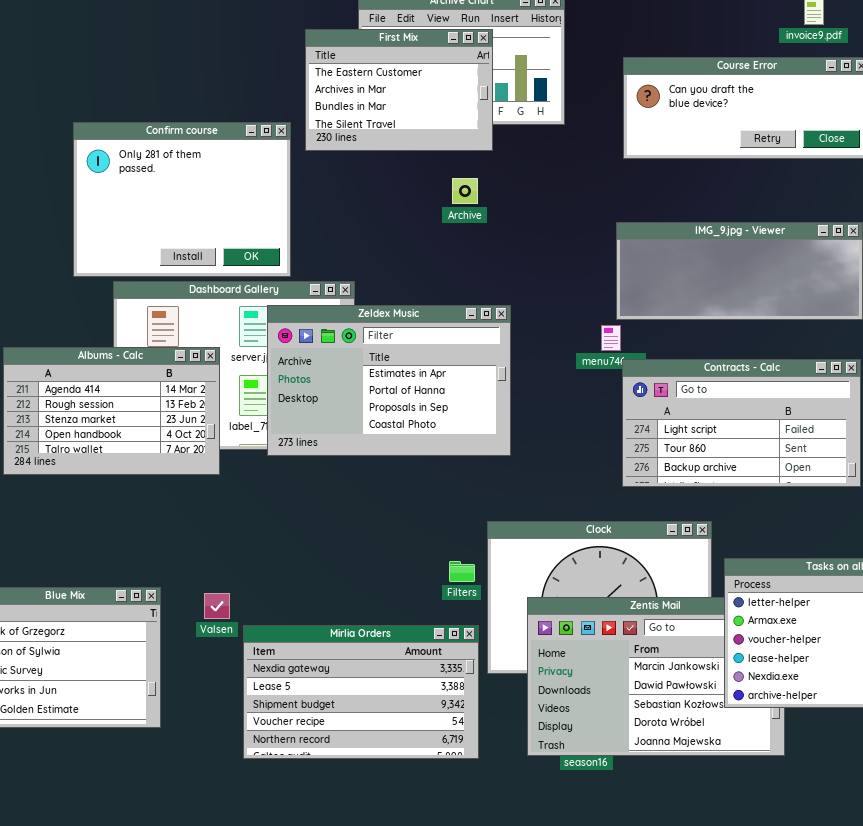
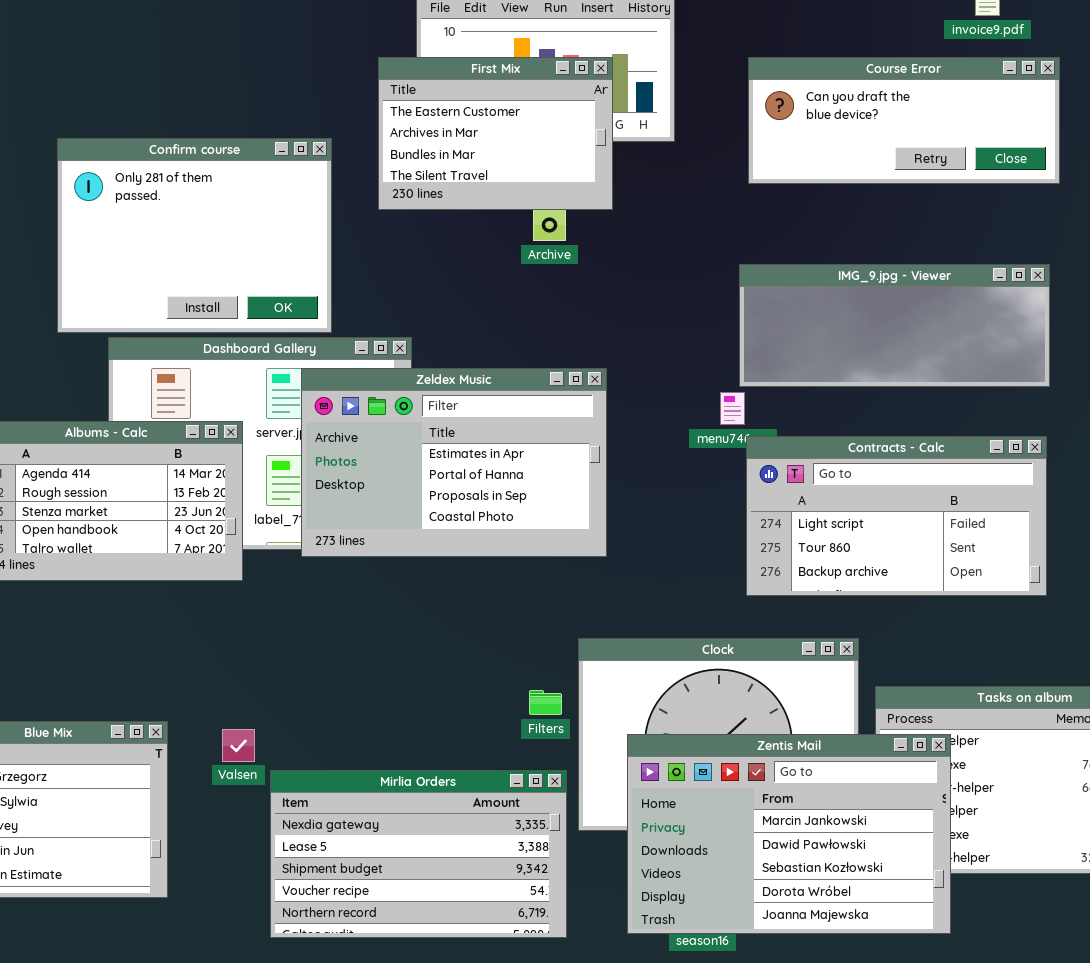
First Mix: [305,29,493,151] -> [378,57,613,210], moved
Zentis Mail: [527,597,785,756] -> [627,734,951,934], raised

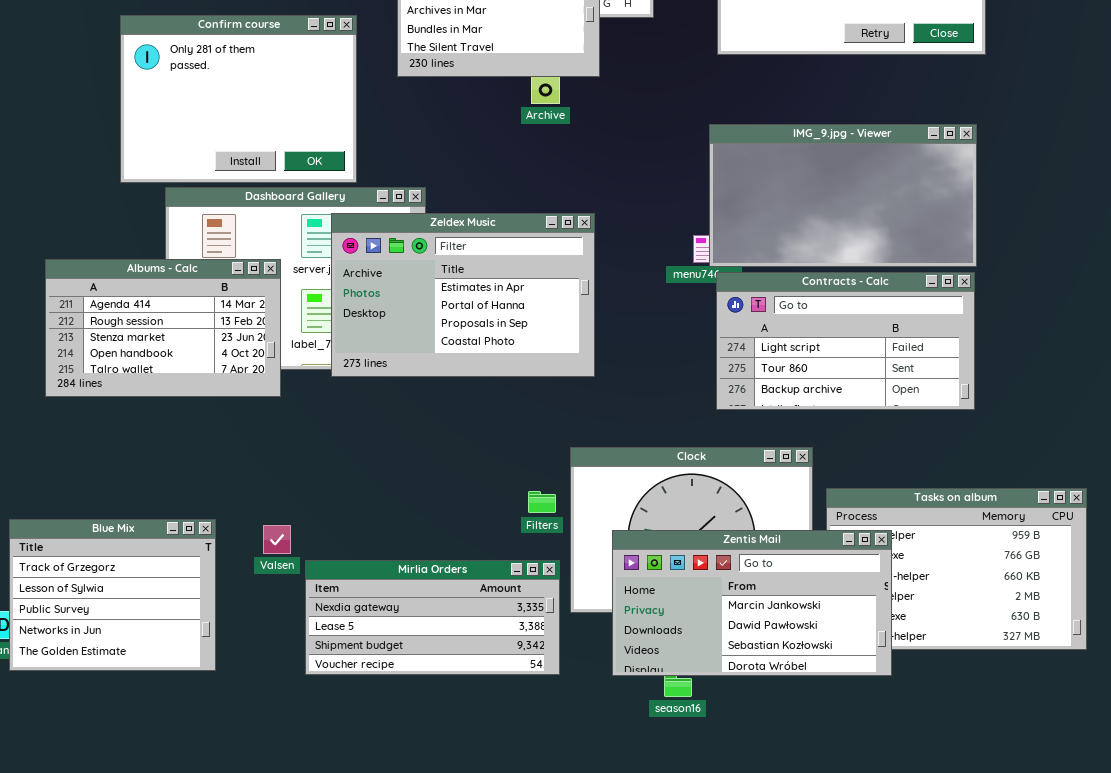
IMG_9.jpg - Viewer: [739,264,1050,387] -> [709,124,977,267], resized
Zentis Mail: [627,734,951,934] -> [612,530,892,676], resized
Mirlia Orders: [270,770,567,938] -> [305,560,560,675], resized

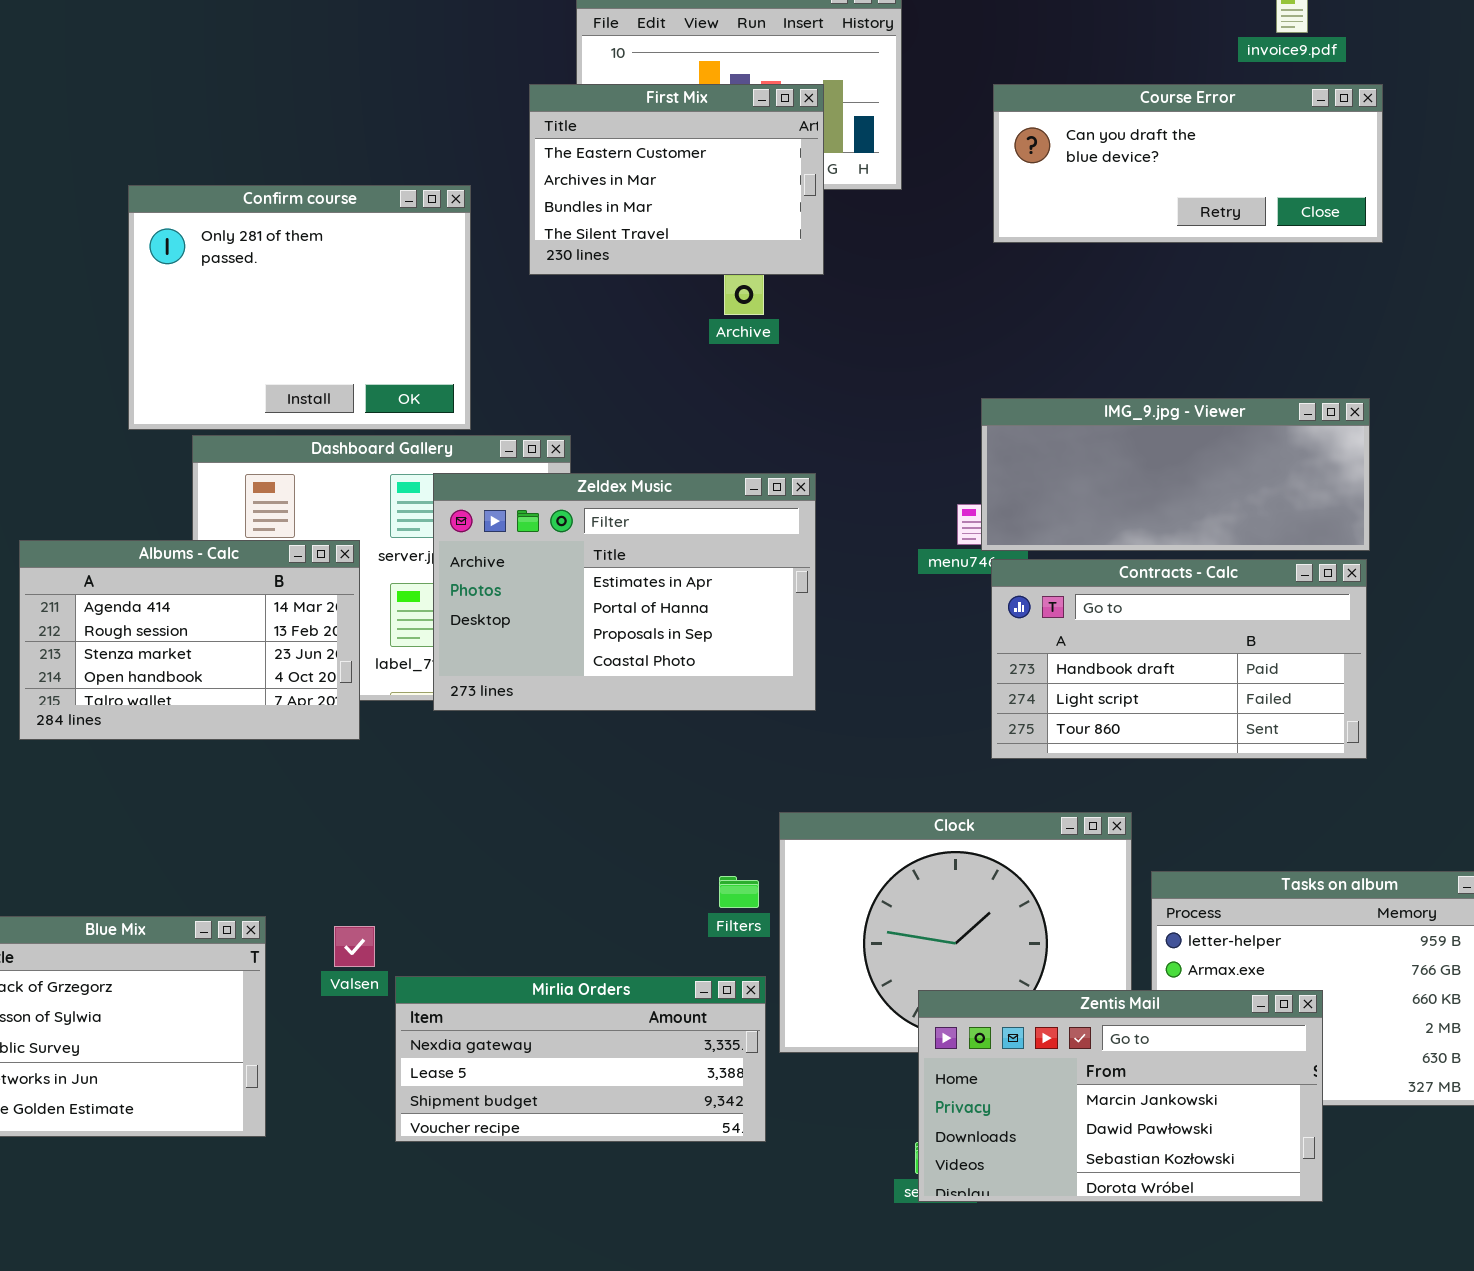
IMG_9.jpg - Viewer: [709,124,977,267] -> [981,398,1370,551], resized
Contracts - Calc: [716,272,975,410] -> [991,559,1367,759], scrolled up 1 row
Zentis Mail: [612,530,892,676] -> [918,990,1323,1202], moved

